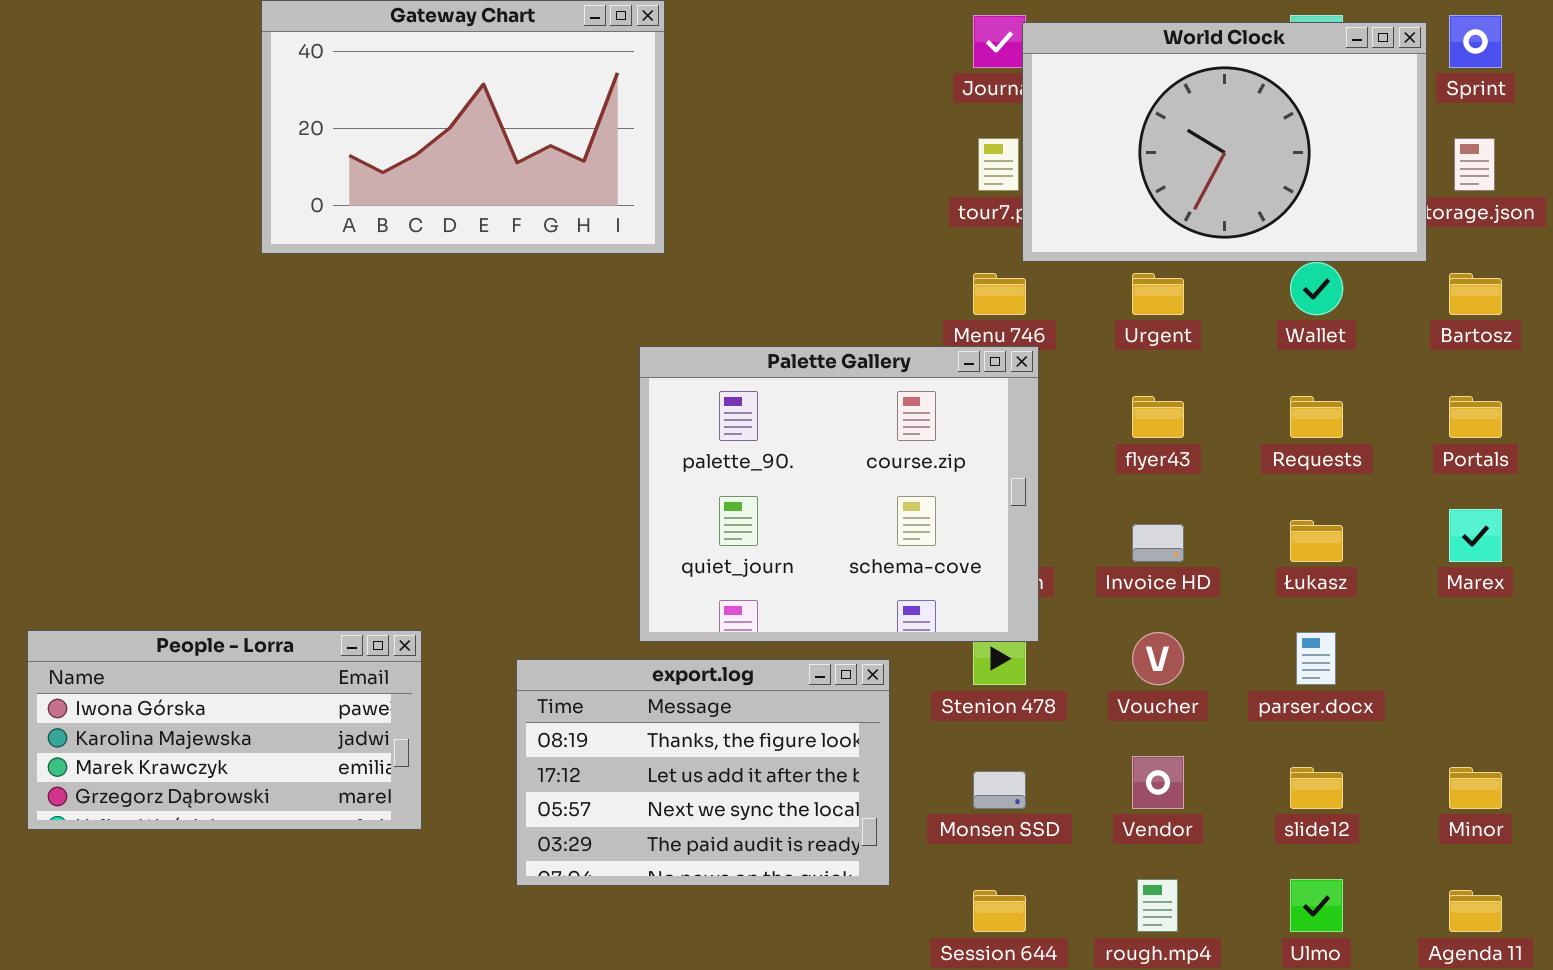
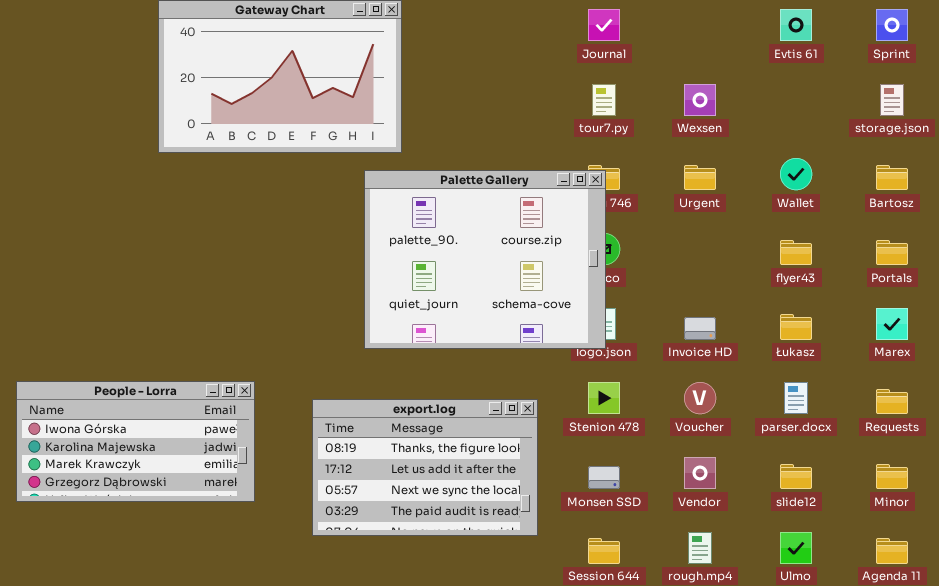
World Clock: [1022,22,1427,262] -> none, closed
Palette Gallery: [639,346,1039,642] -> [364,170,606,349], moved
flyer43: [1132,396,1184,438] -> [780,240,812,265], moved
Requests: [1290,396,1343,438] -> [876,389,908,414], moved

